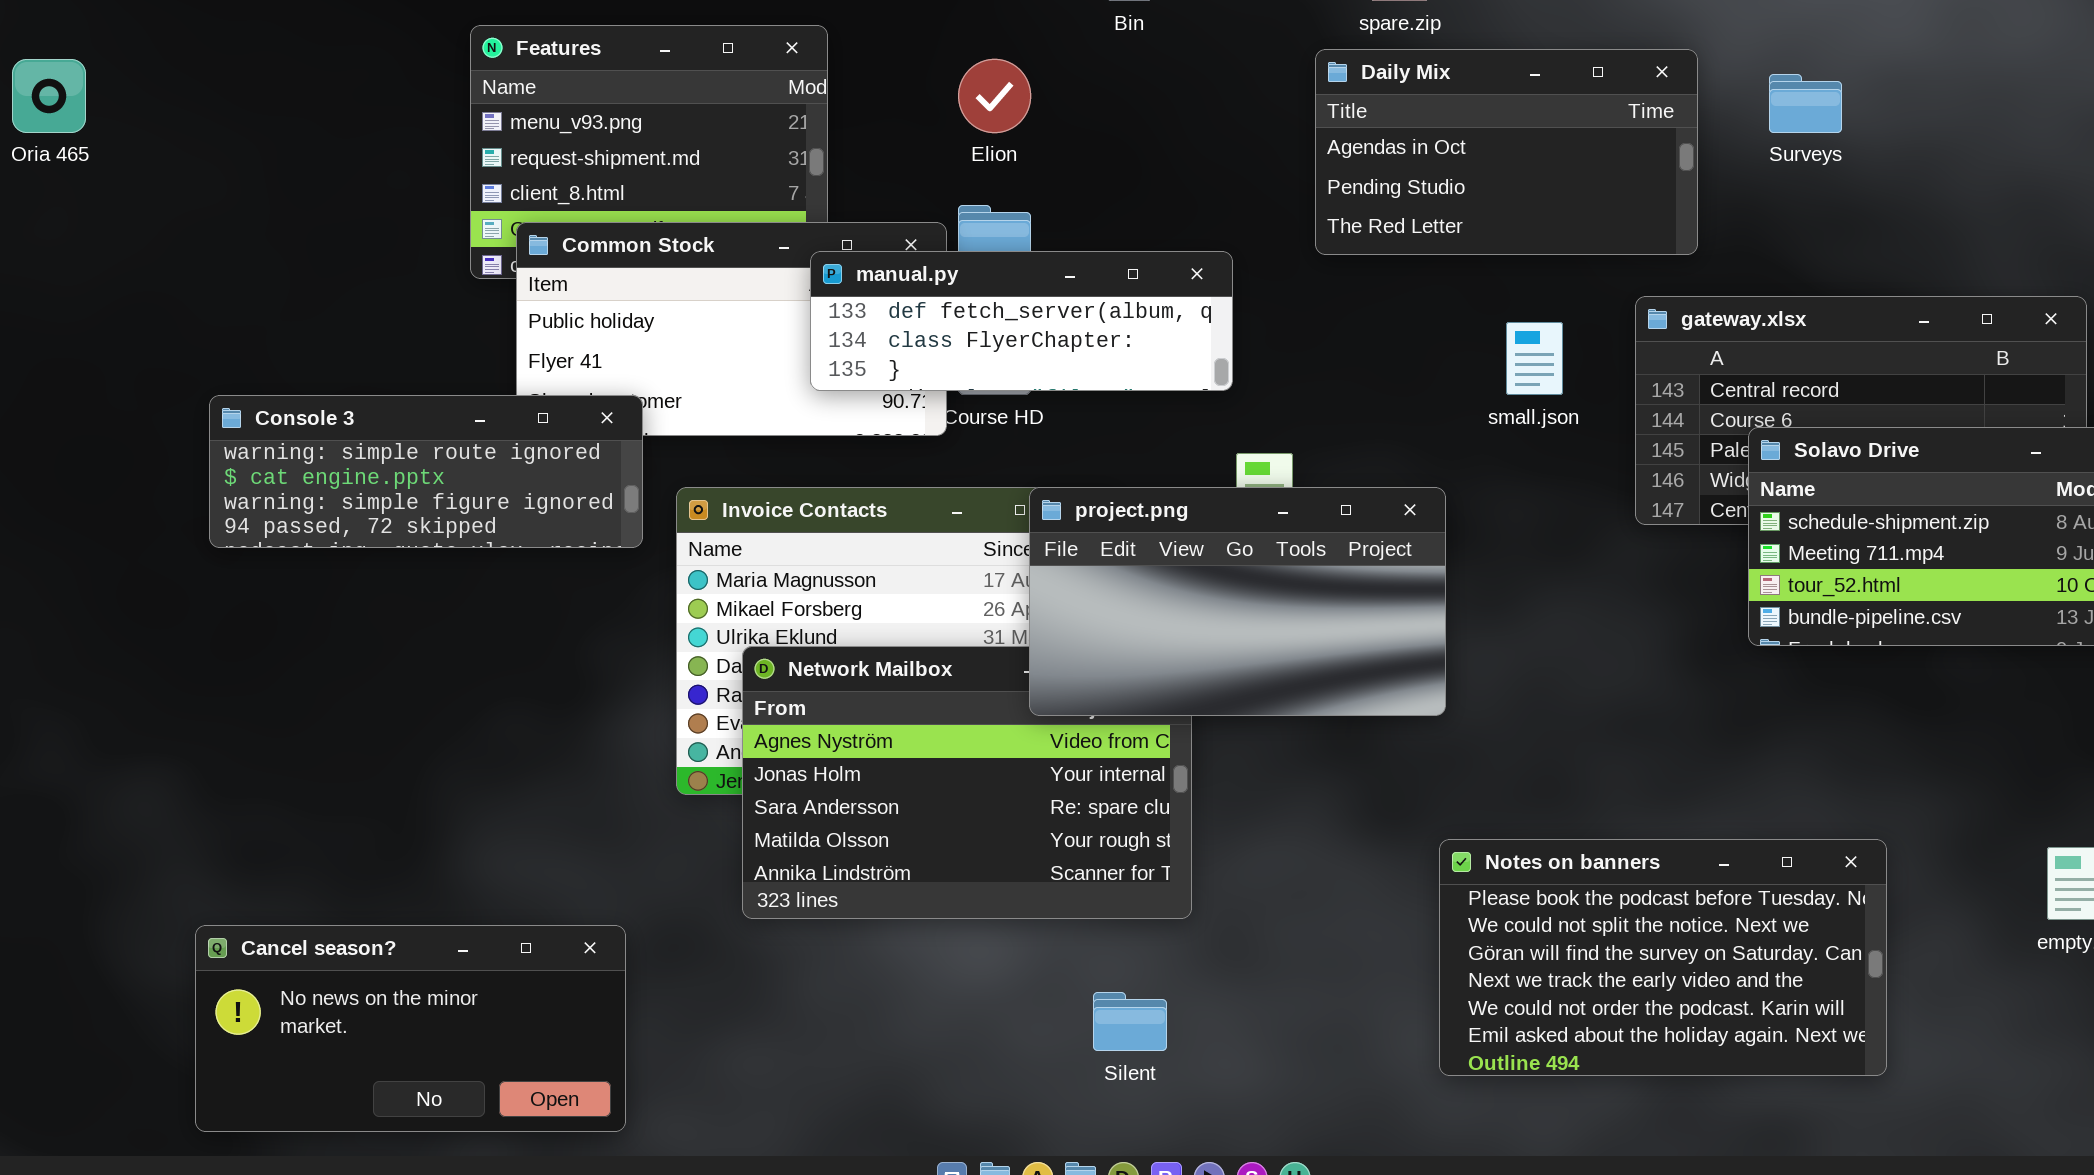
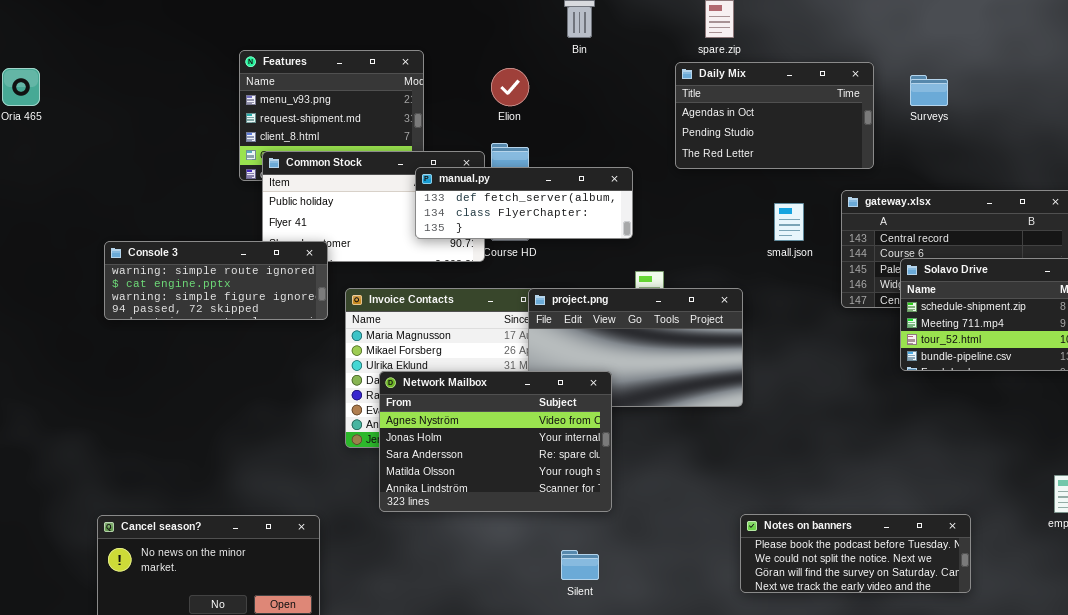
Network Mailbox: [742,646,1192,919] -> [379,371,612,512], raised
Notes on banners: [1439,839,1887,1076] -> [740,514,971,593], resized

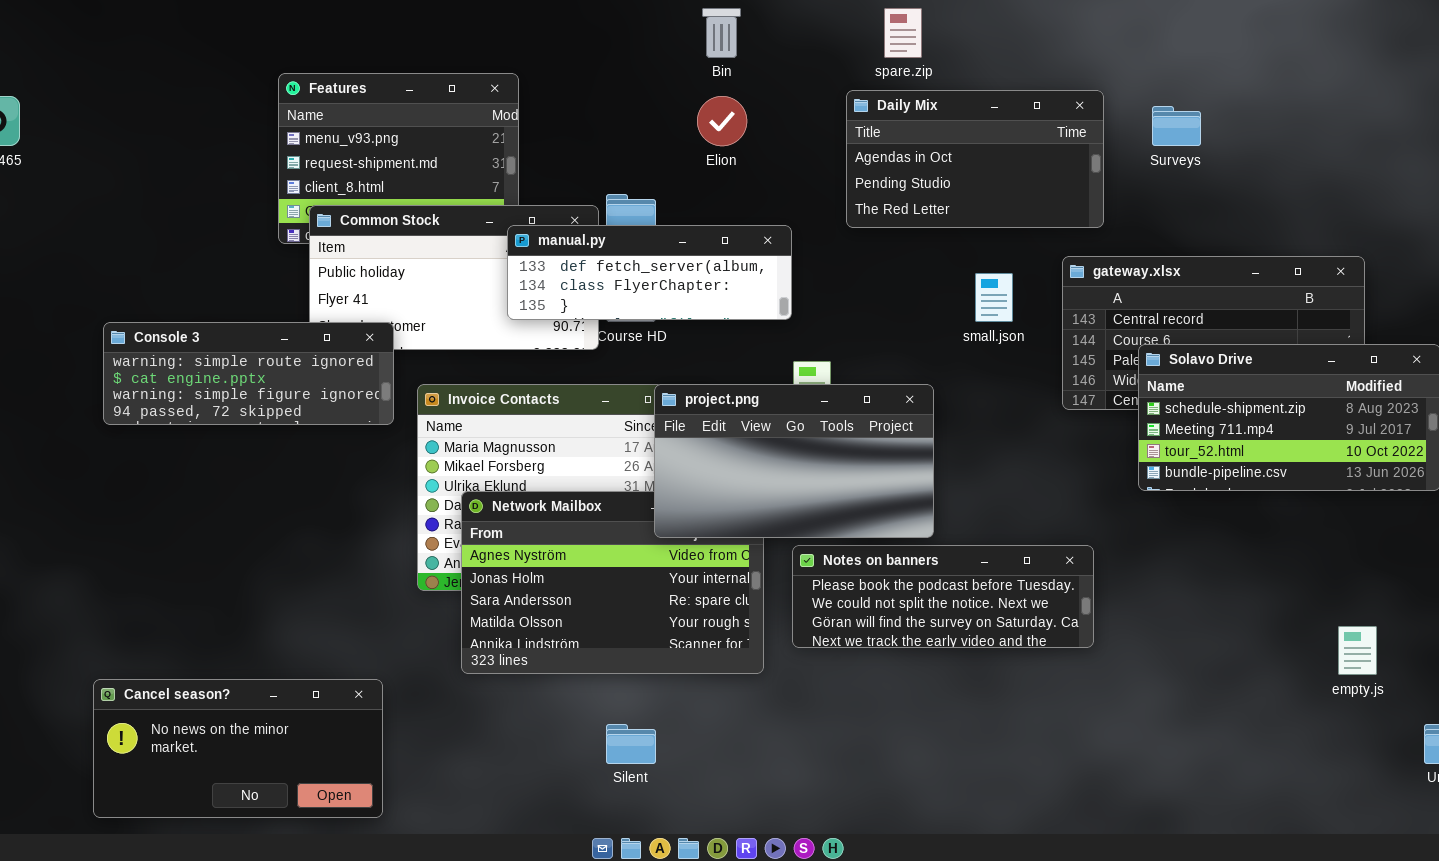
Elion: [491,68,529,106] -> [697,96,747,146], moved
project.png: [528,288,743,407] -> [654,384,934,538], raised
Notes on banners: [740,514,971,593] -> [792,545,1094,648], moved
Silent: [561,550,599,580] -> [606,724,656,764], moved

